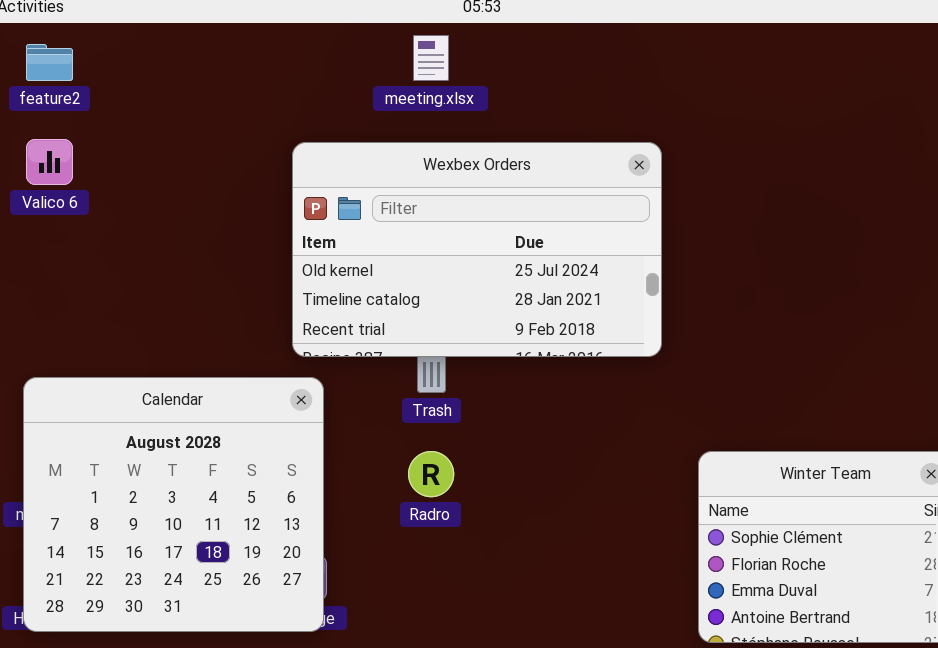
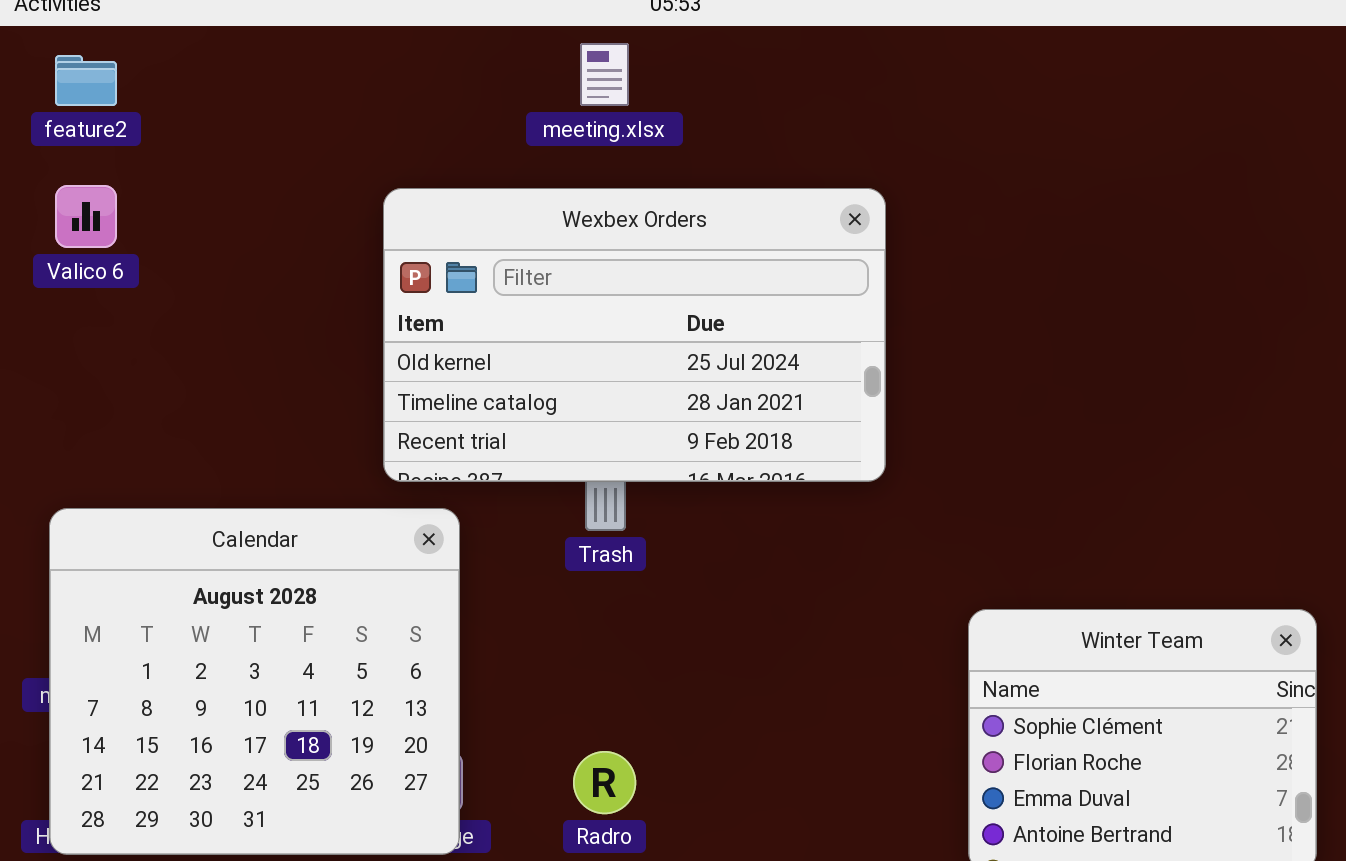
Wexbex Orders: [292,142,662,357] -> [383,188,886,482], moved
Radro: [408,451,454,497] -> [573,751,636,814], moved

